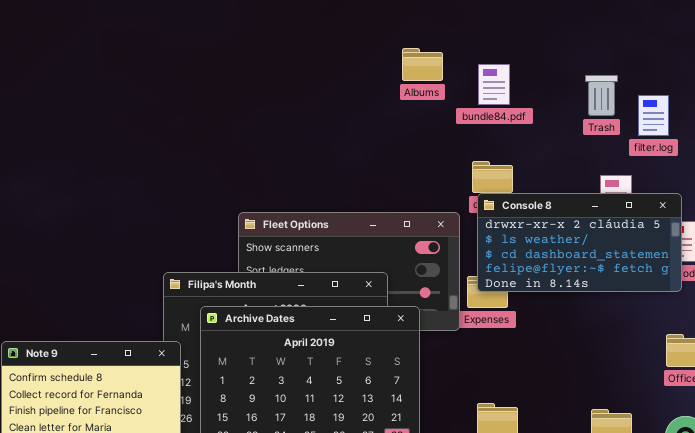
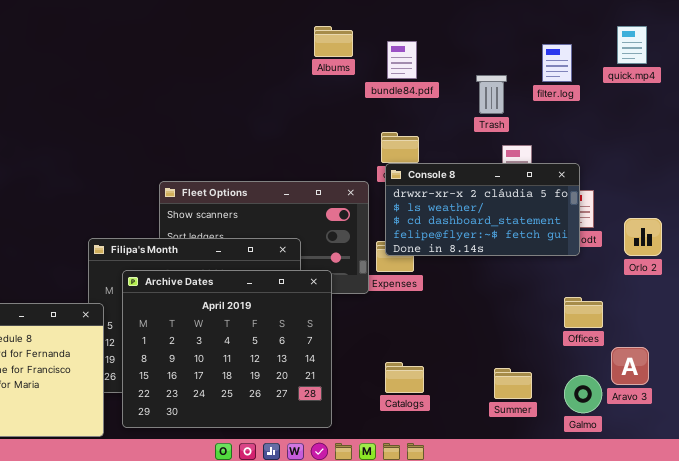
Trash: [585,75,618,116] -> [476,75,507,114], moved
filter.log: [638,95,669,136] -> [542,44,572,82], moved

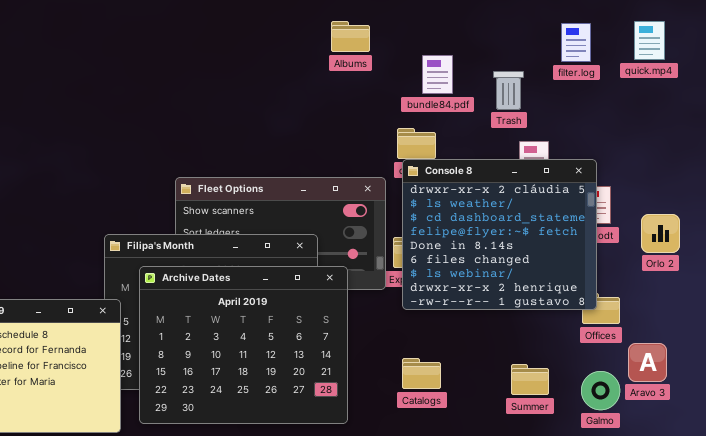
bundle84.pdf: [387,41,417,79] -> [422,55,453,94], moved
filter.log: [542,44,572,82] -> [561,23,591,62], moved
Console 8: [385,163,580,256] -> [402,159,597,310], resized

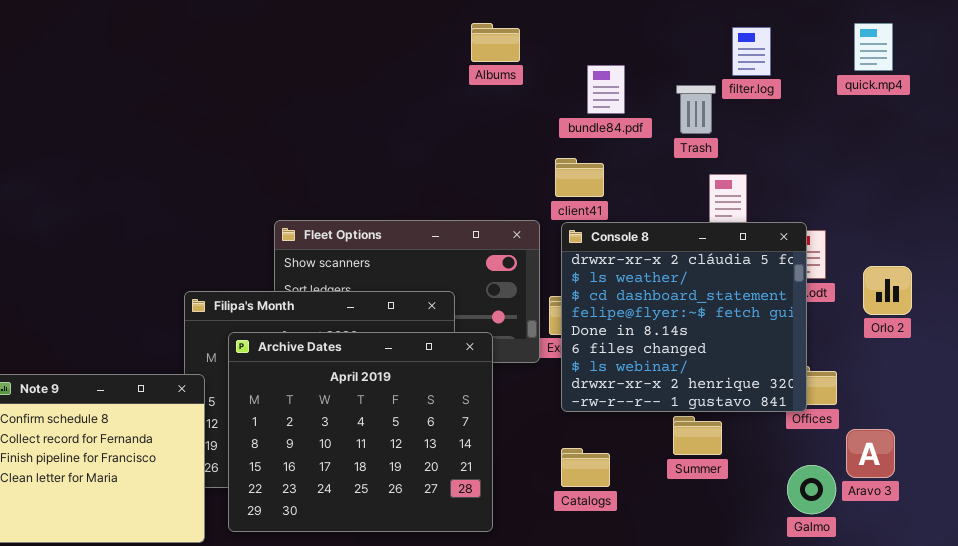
filter.log: [561,23,591,62] -> [732,27,771,76], moved
Console 8: [402,159,597,310] -> [561,222,807,412], moved
Summer: [511,364,549,395] -> [673,416,722,455], moved

